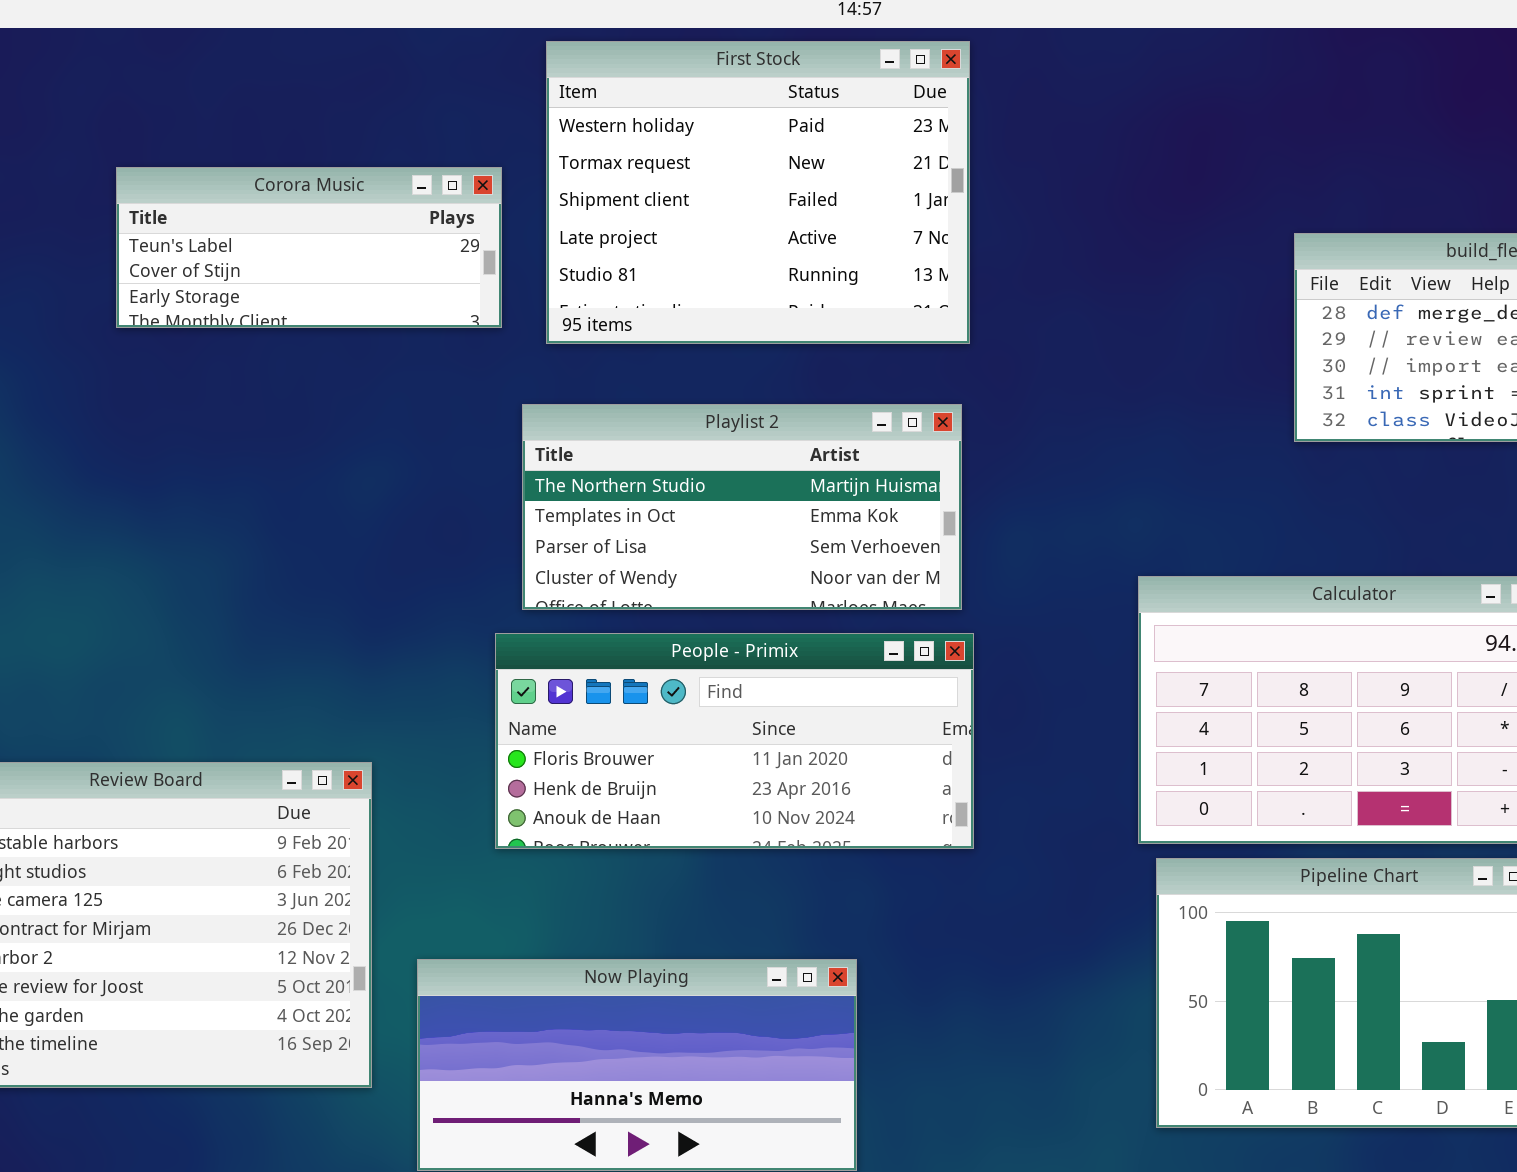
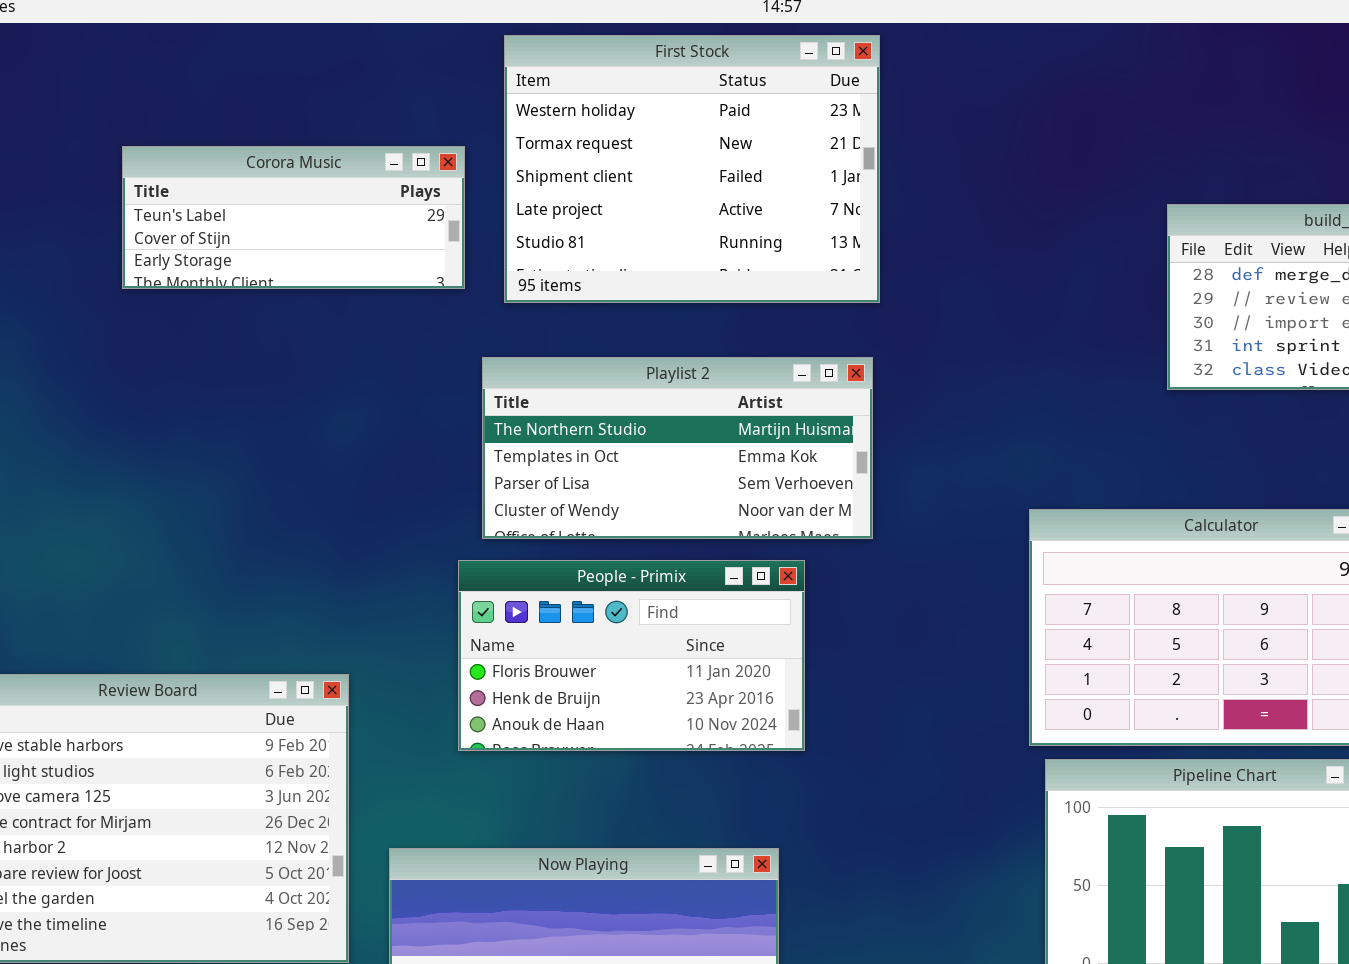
People - Primix: [495,633,974,849] -> [458,560,805,751], resized

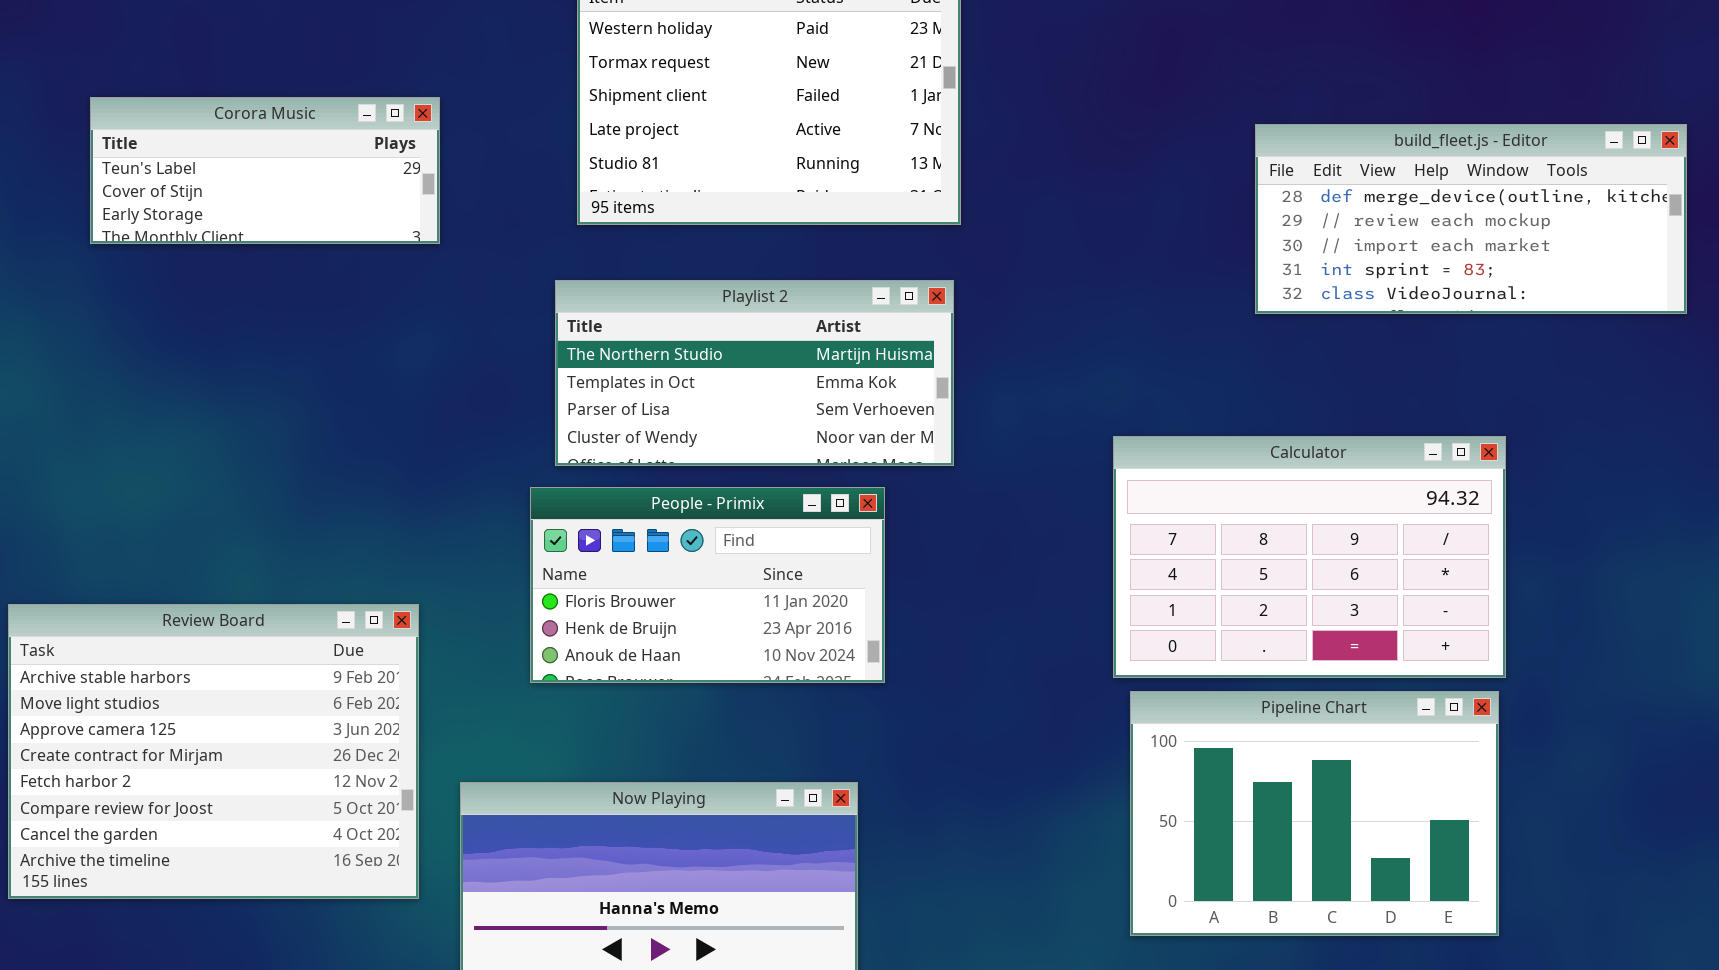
Corora Music: [122,146,465,289] -> [90,97,440,244], moved

